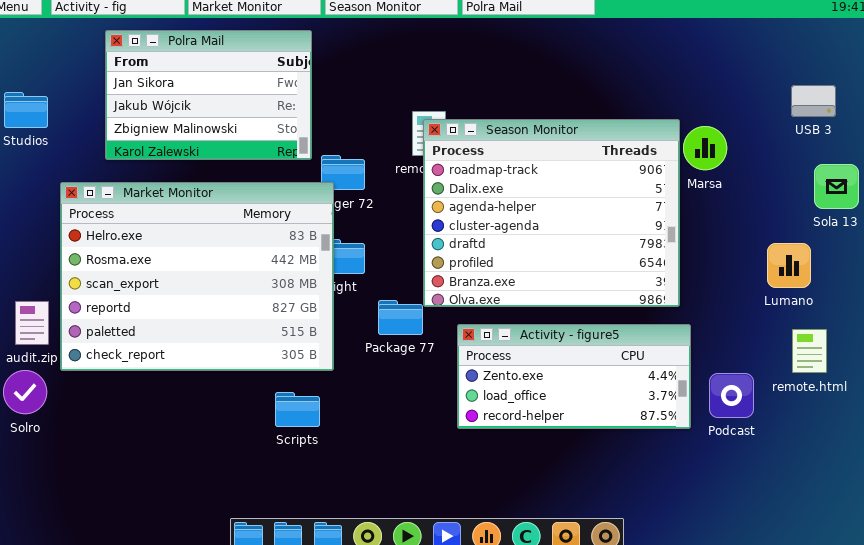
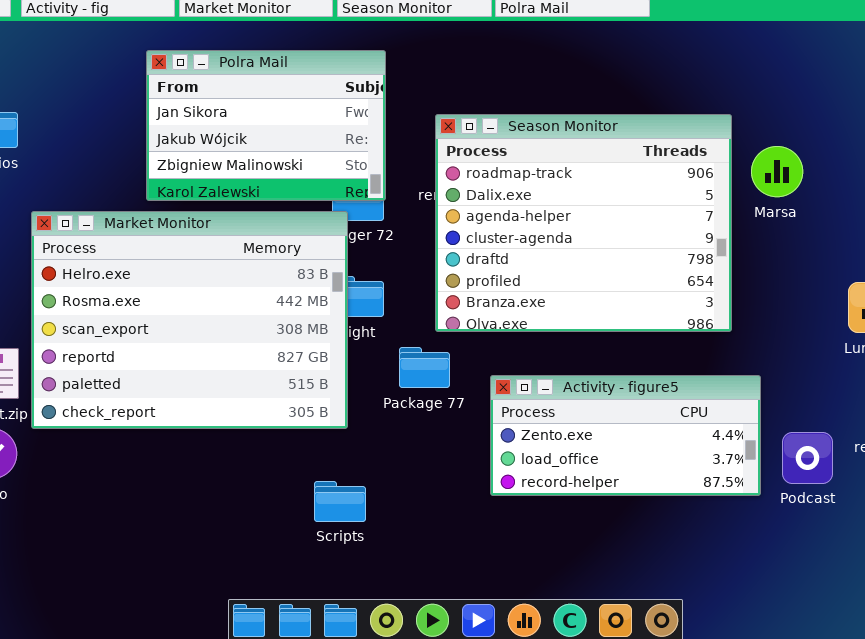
Polra Mail: [105,30,312,160] -> [146,50,386,201], moved
Season Monitor: [423,119,680,307] -> [435,114,732,332], moved
Scripts: [275,392,320,427] -> [314,481,366,522], moved

